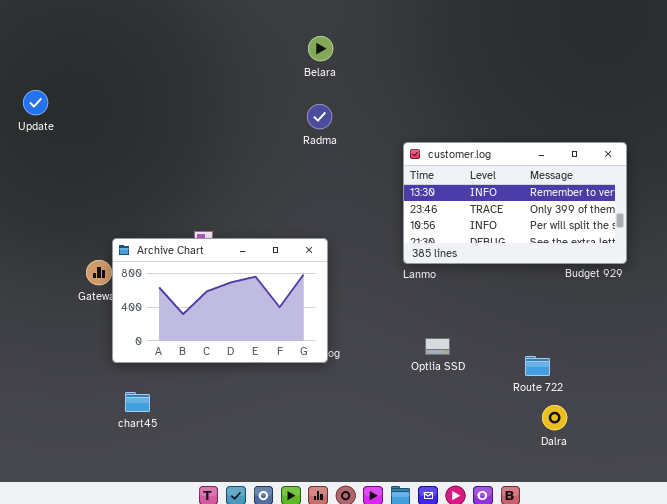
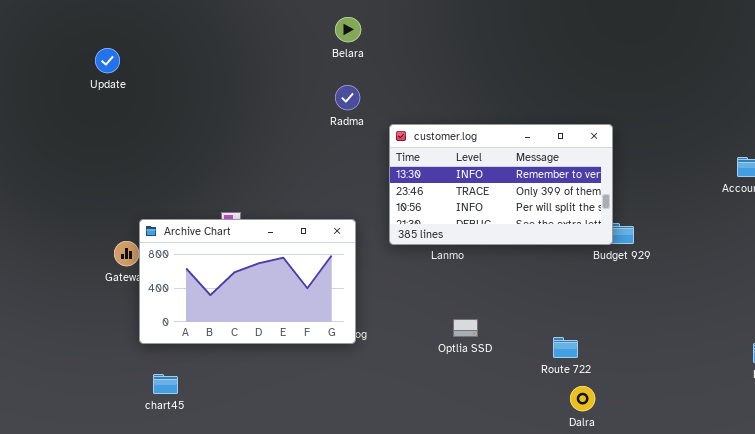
Update: [23,90,48,115] -> [95,48,120,73], moved
customer.log: [403,142,627,264] -> [389,124,613,245], moved

